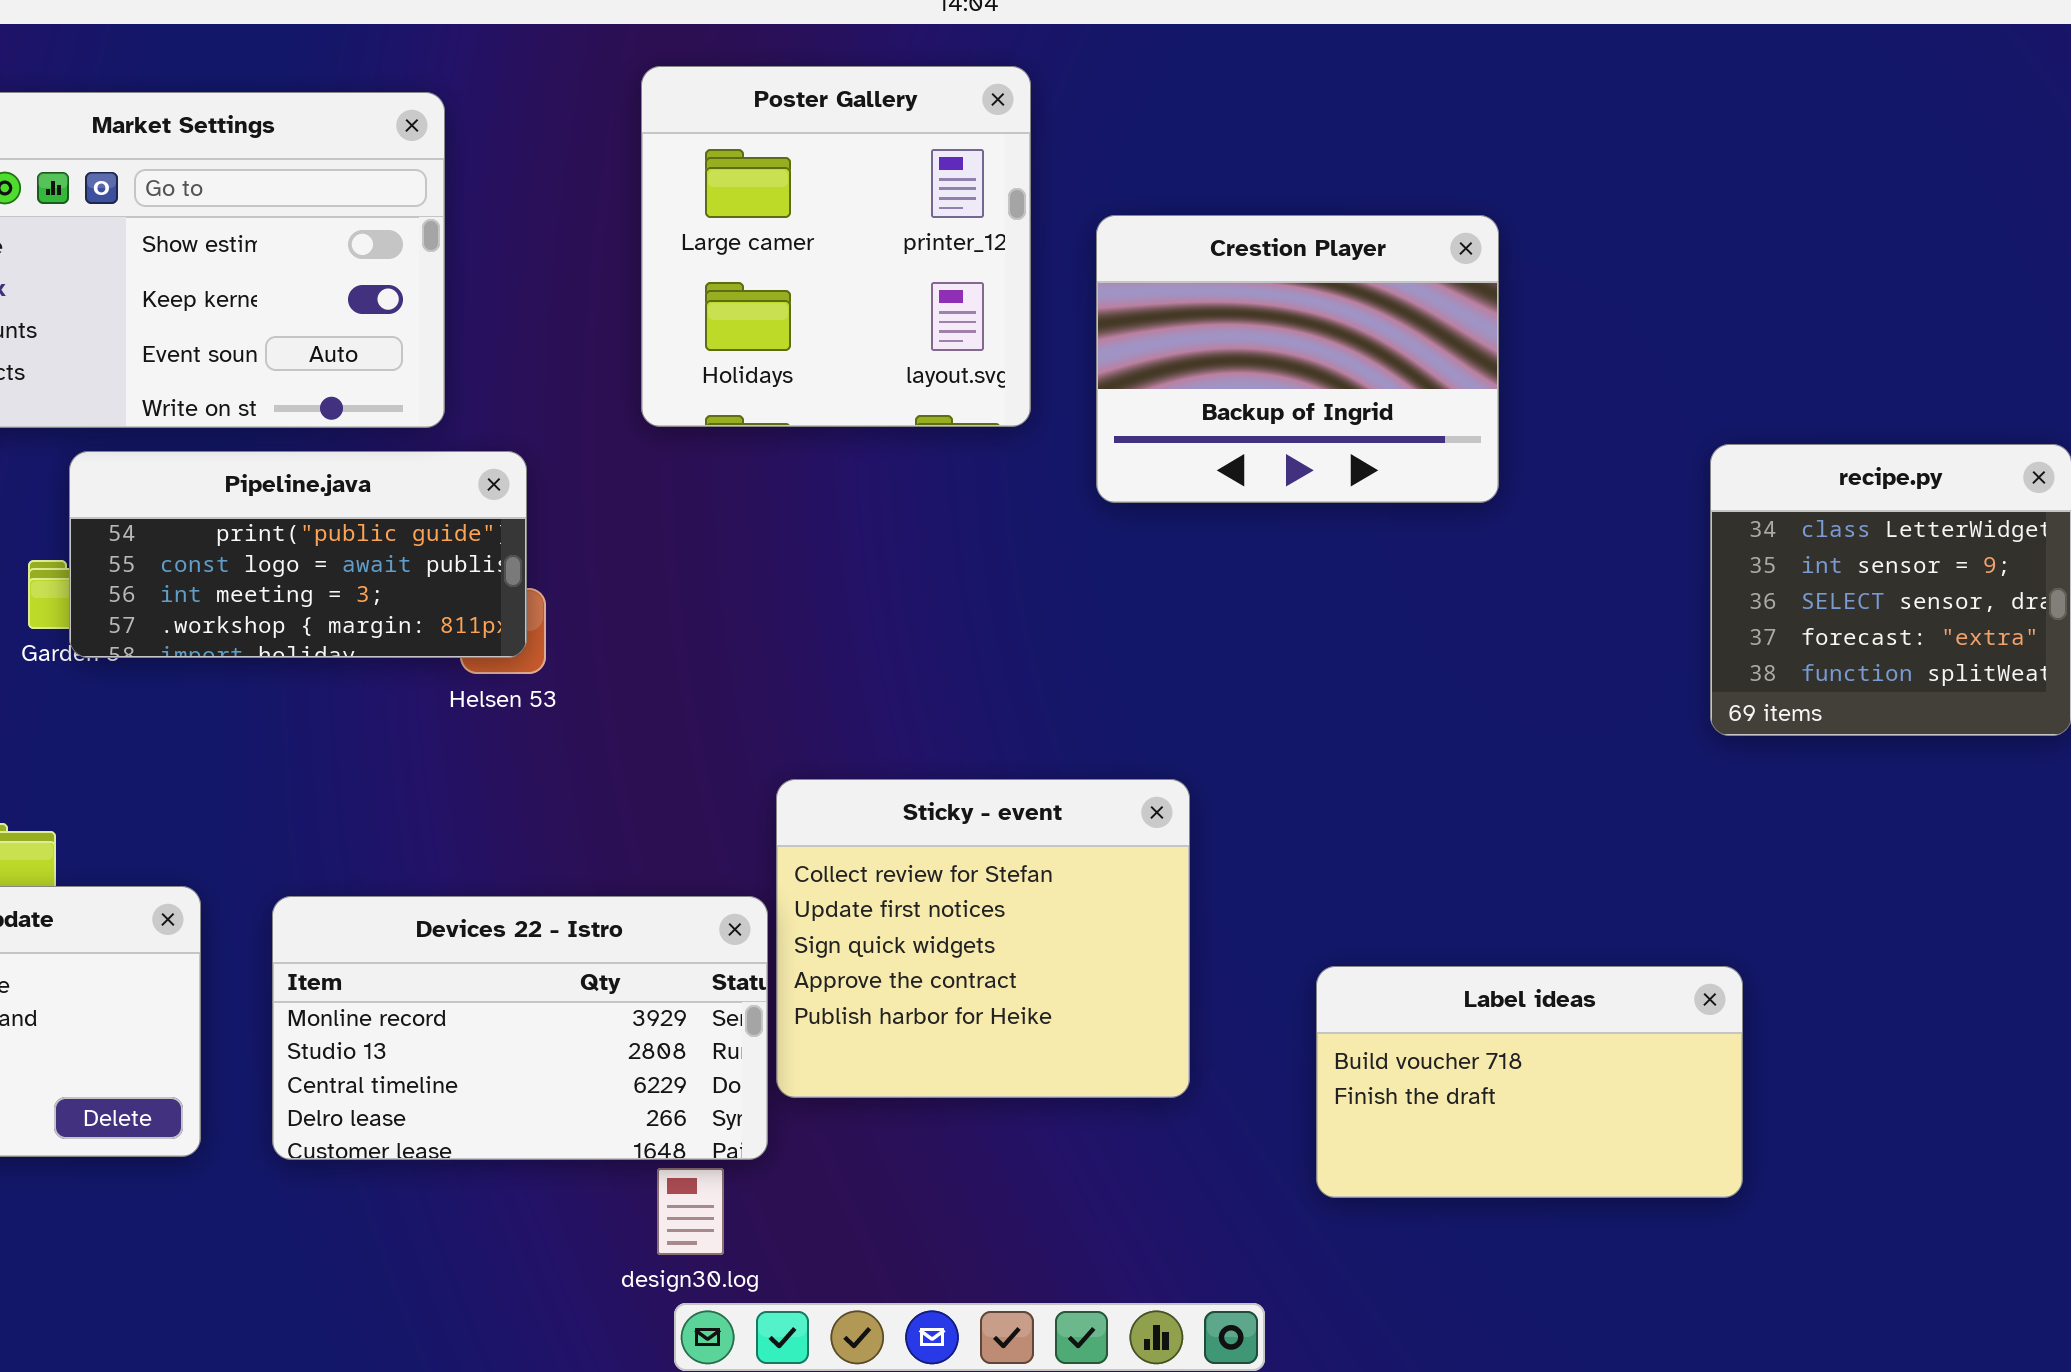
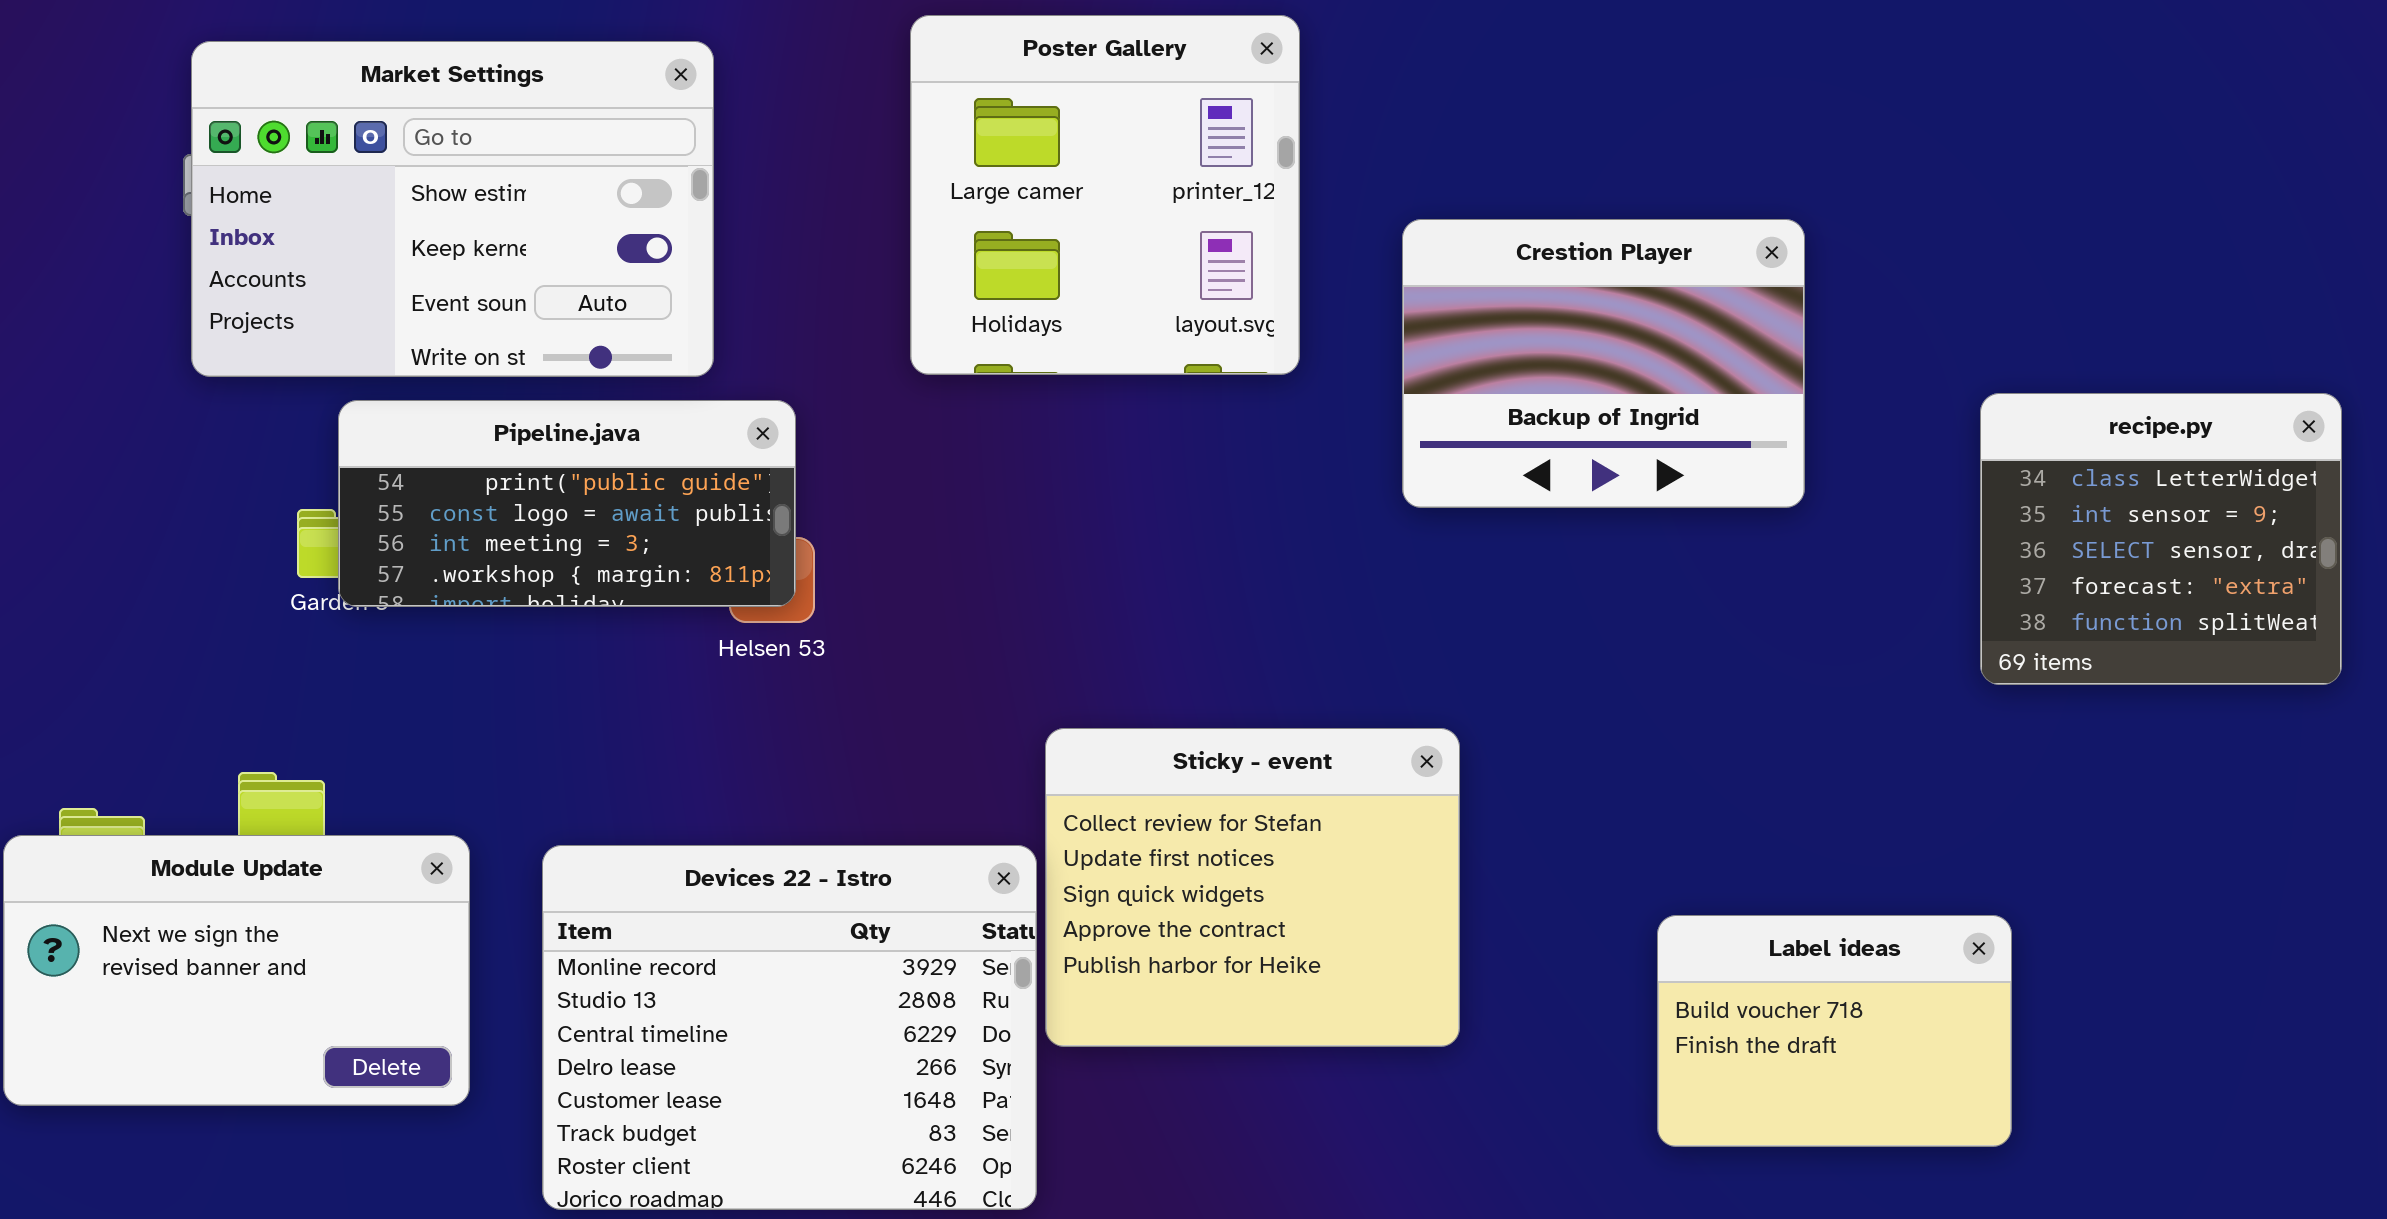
Crestion Player: [1096,215,1499,503] -> [1402,219,1805,508], moved
Devices 22 - Istro: [272,896,768,1160] -> [542,845,1037,1210], resized
Label ideas: [1316,966,1743,1198] -> [1657,915,2012,1147], resized

